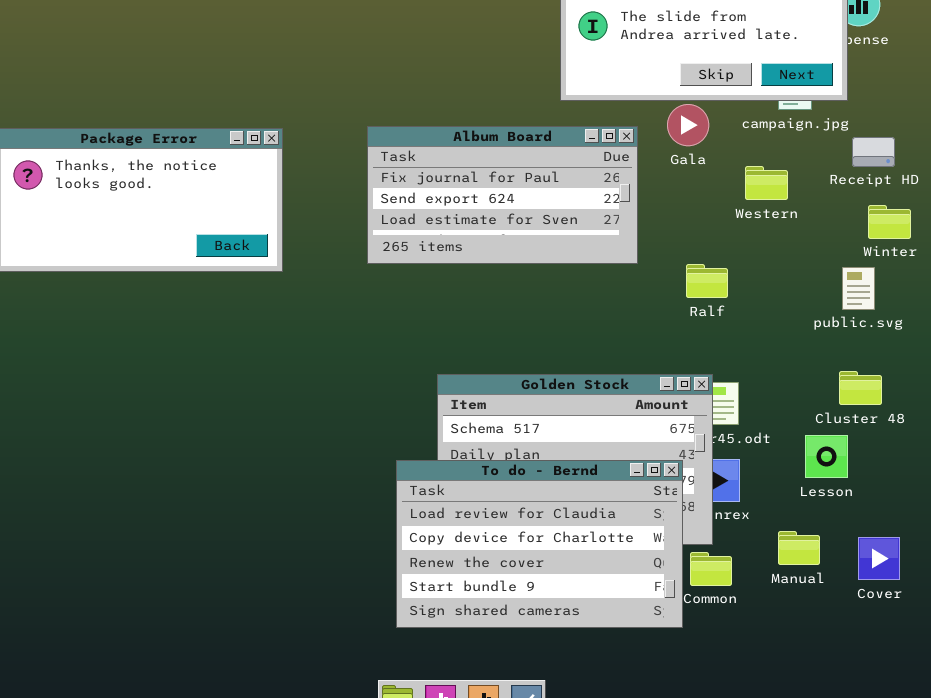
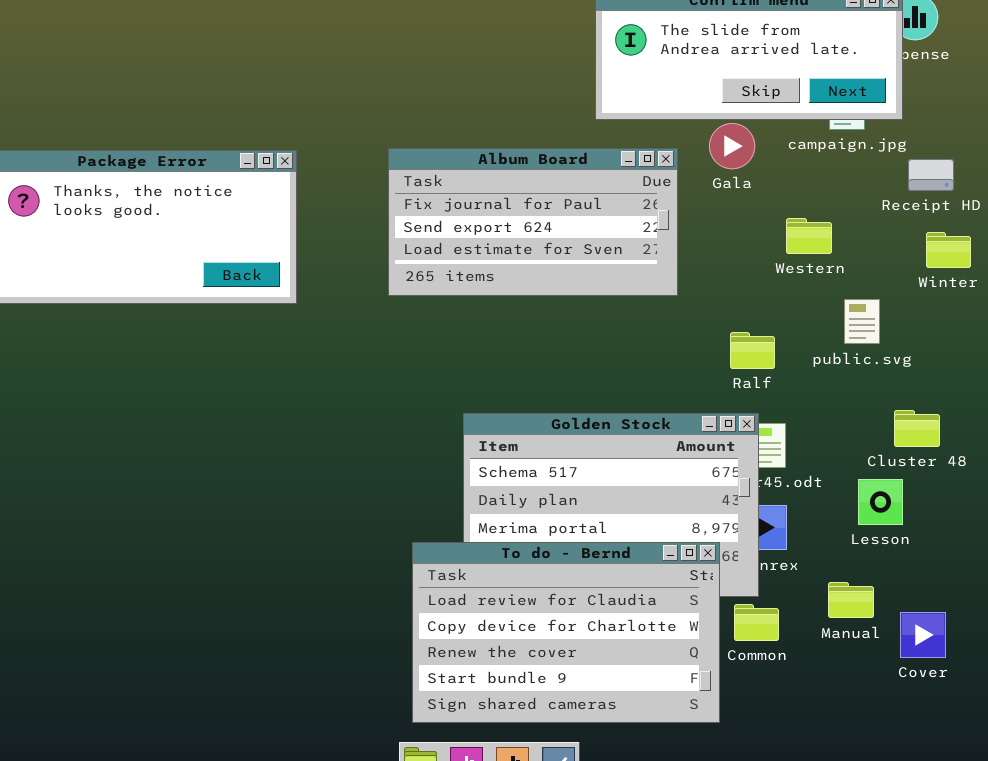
Western: [745,166,788,200] -> [786,218,832,254], moved
Ralf: [686,264,728,298] -> [730,332,775,369], moved
public.svg: [842,267,875,310] -> [844,299,880,344], moved
To do - Bernd: [396,460,683,628] -> [412,542,720,723], moved
Cover: [858,537,900,580] -> [900,612,946,658], moved

